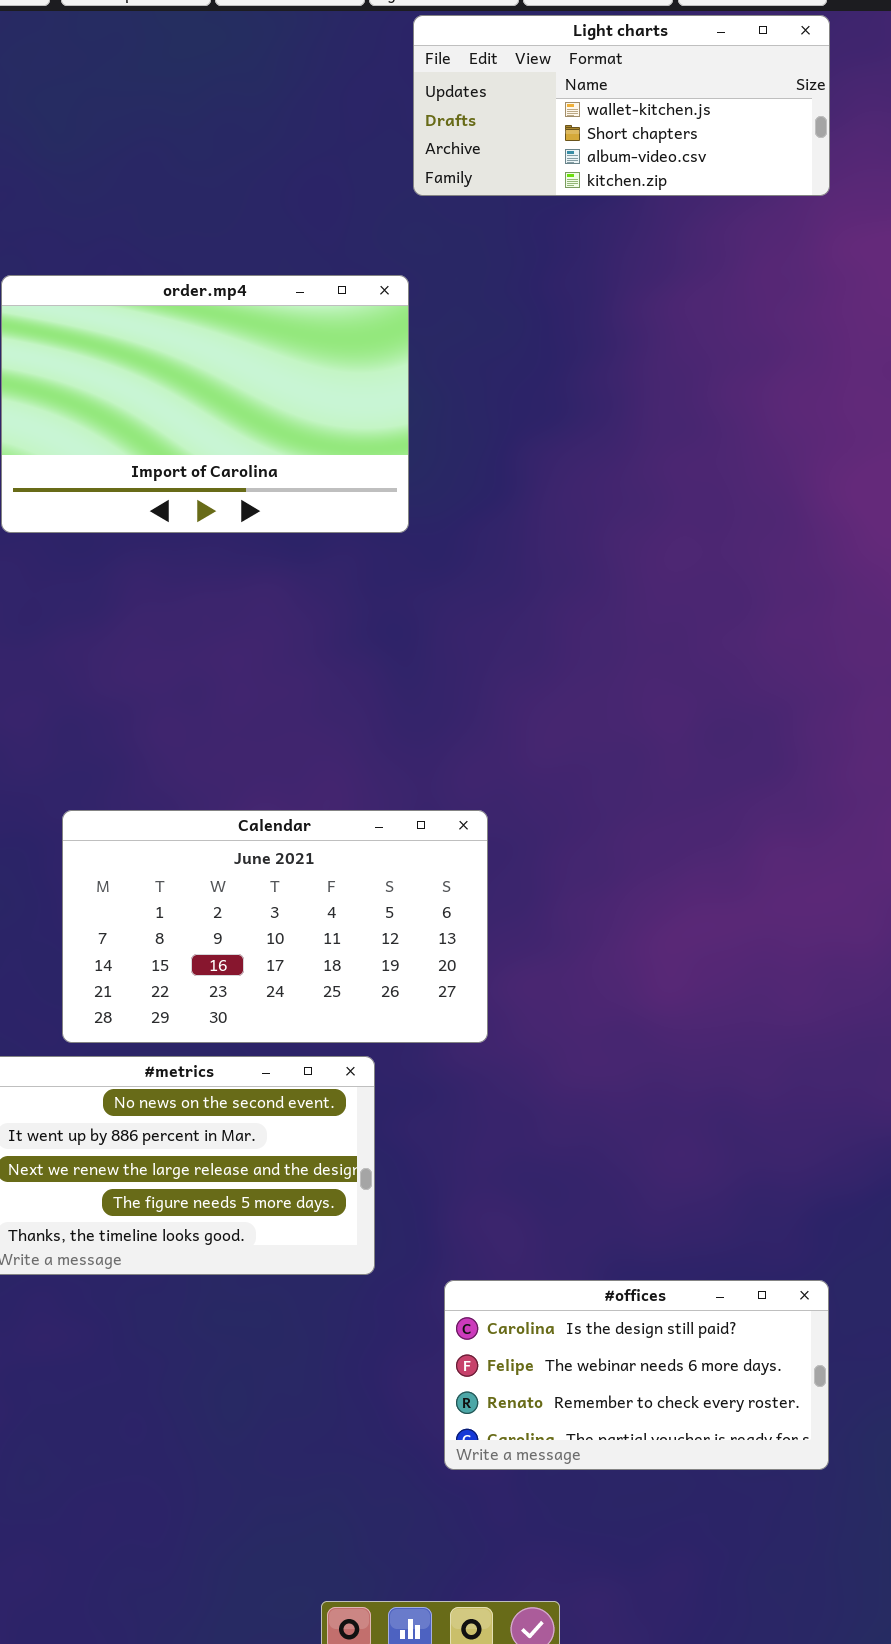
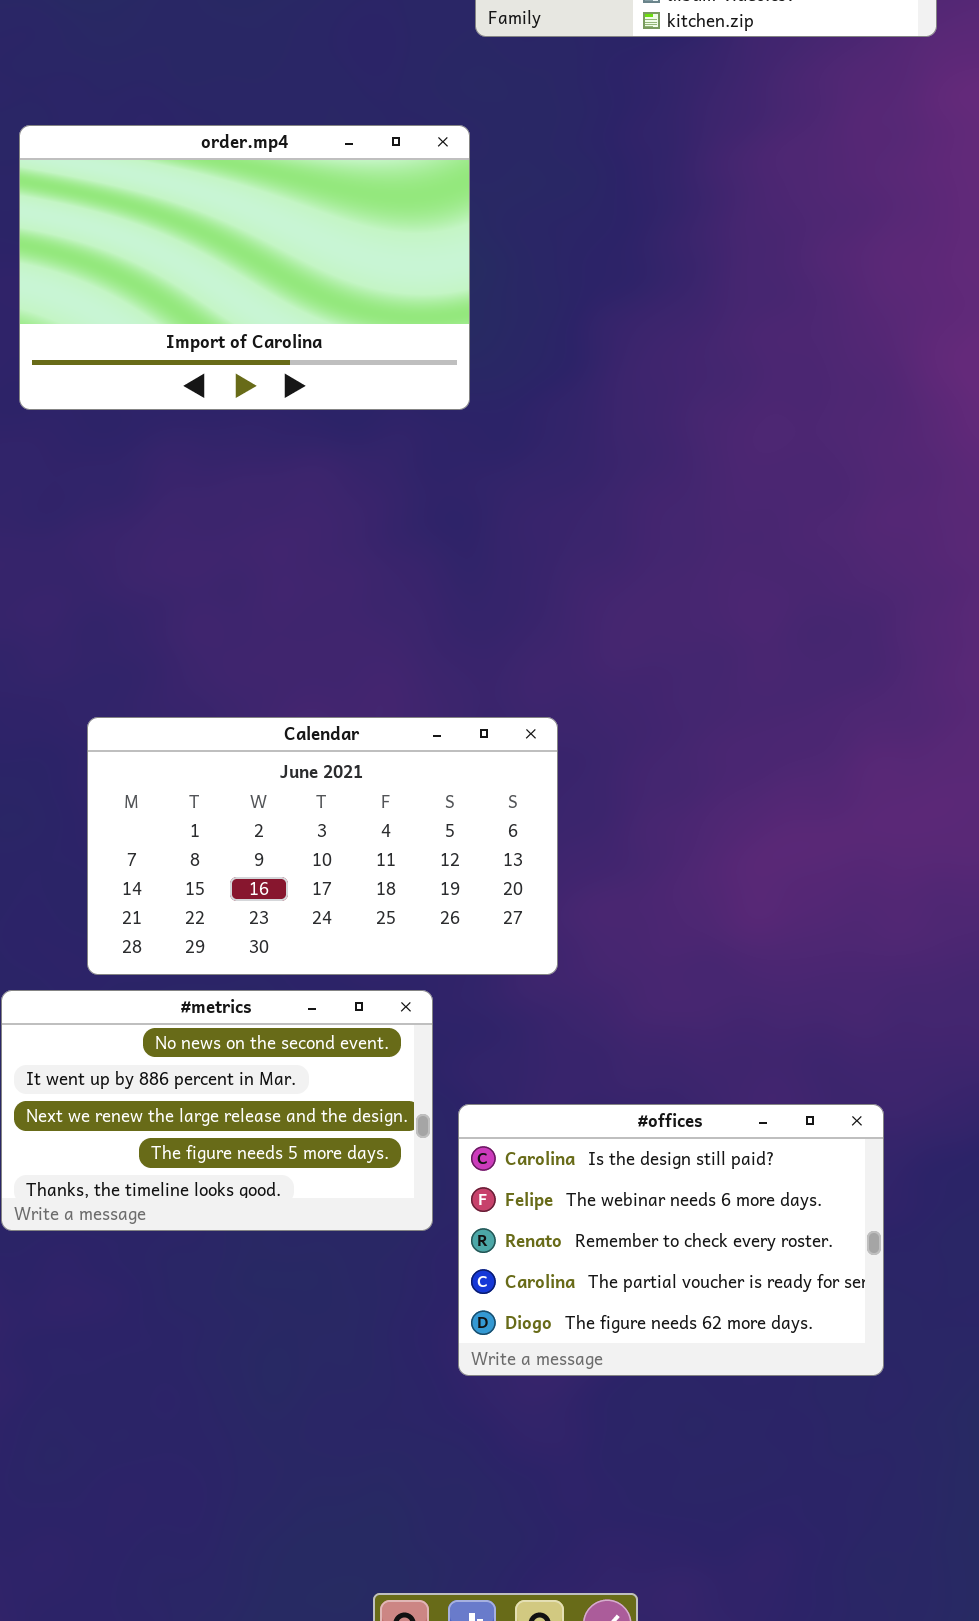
#offices: [444,1280,829,1470] -> [458,1104,884,1376], moved, resized

